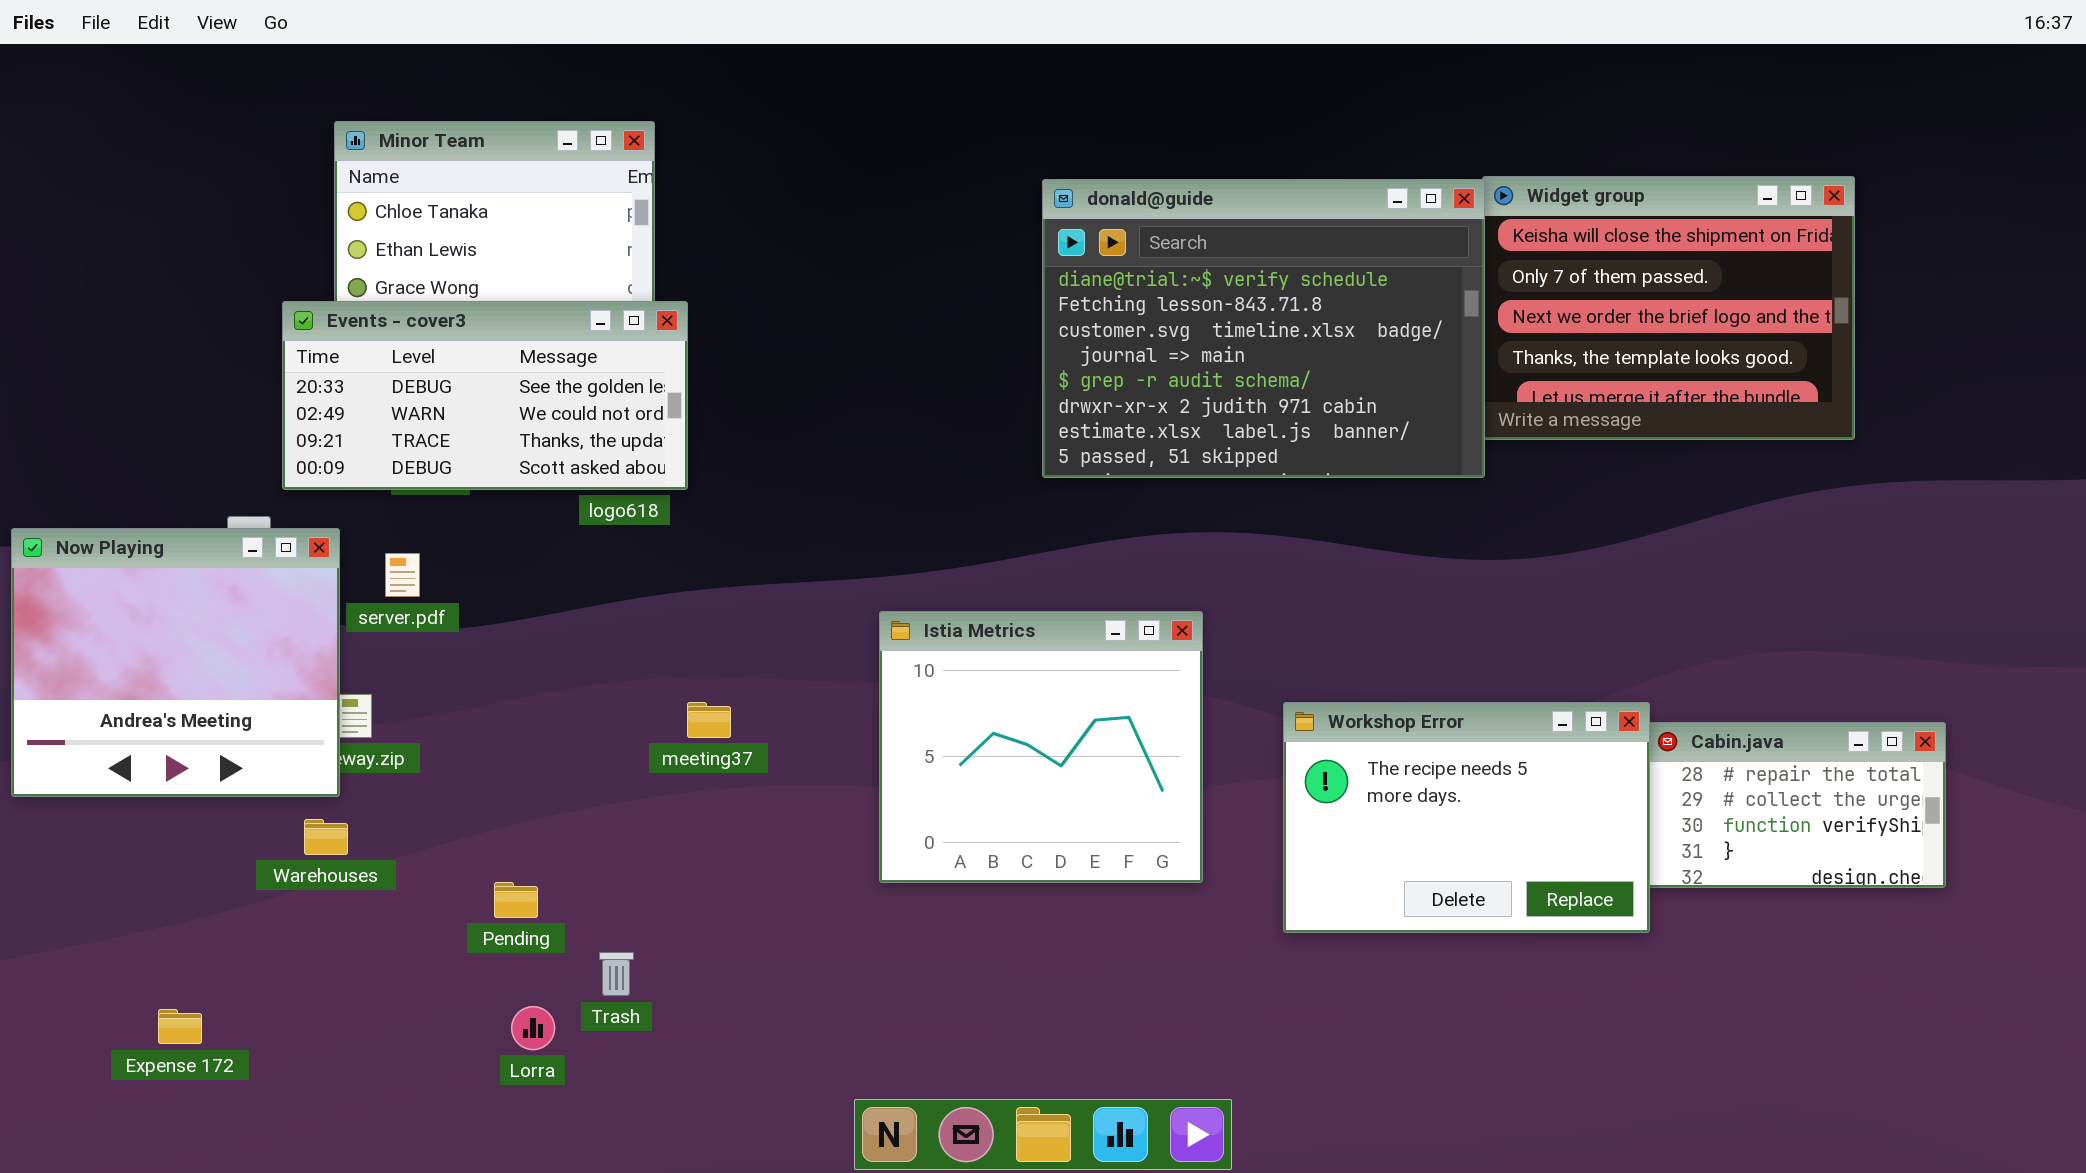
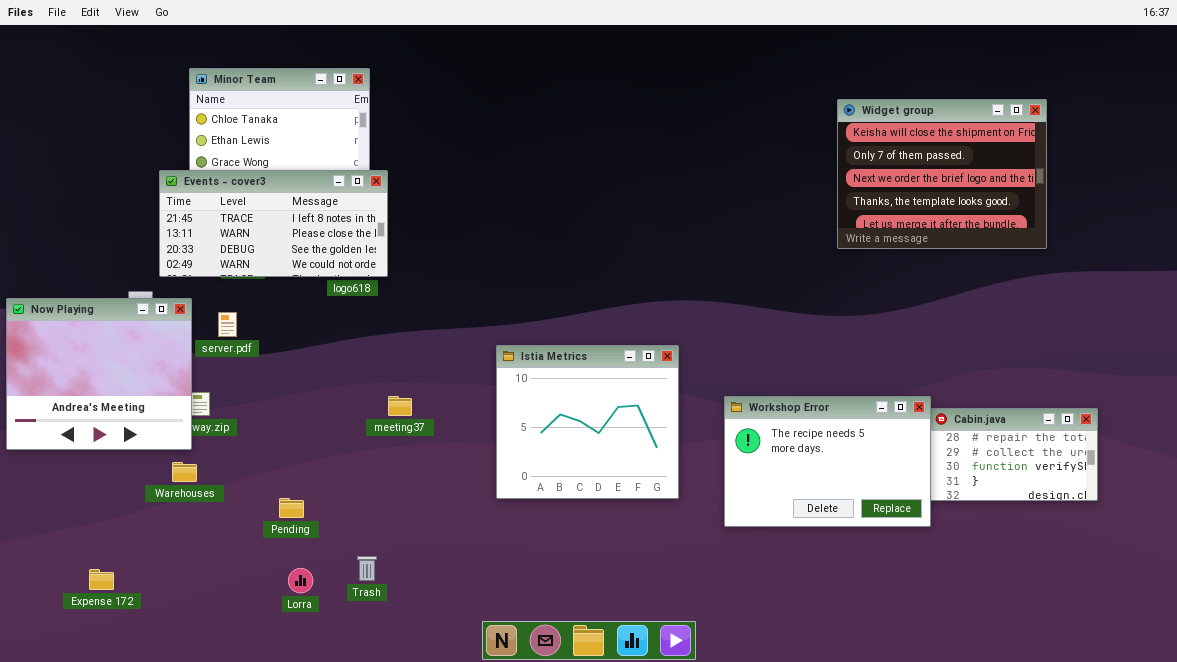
donald@guide: [1042,179,1485,478] -> none, closed
Events - cover3: [282,301,688,490] -> [159,170,388,277], scrolled up 2 rows
Trash: [599,952,634,996] -> [357,556,377,581], moved

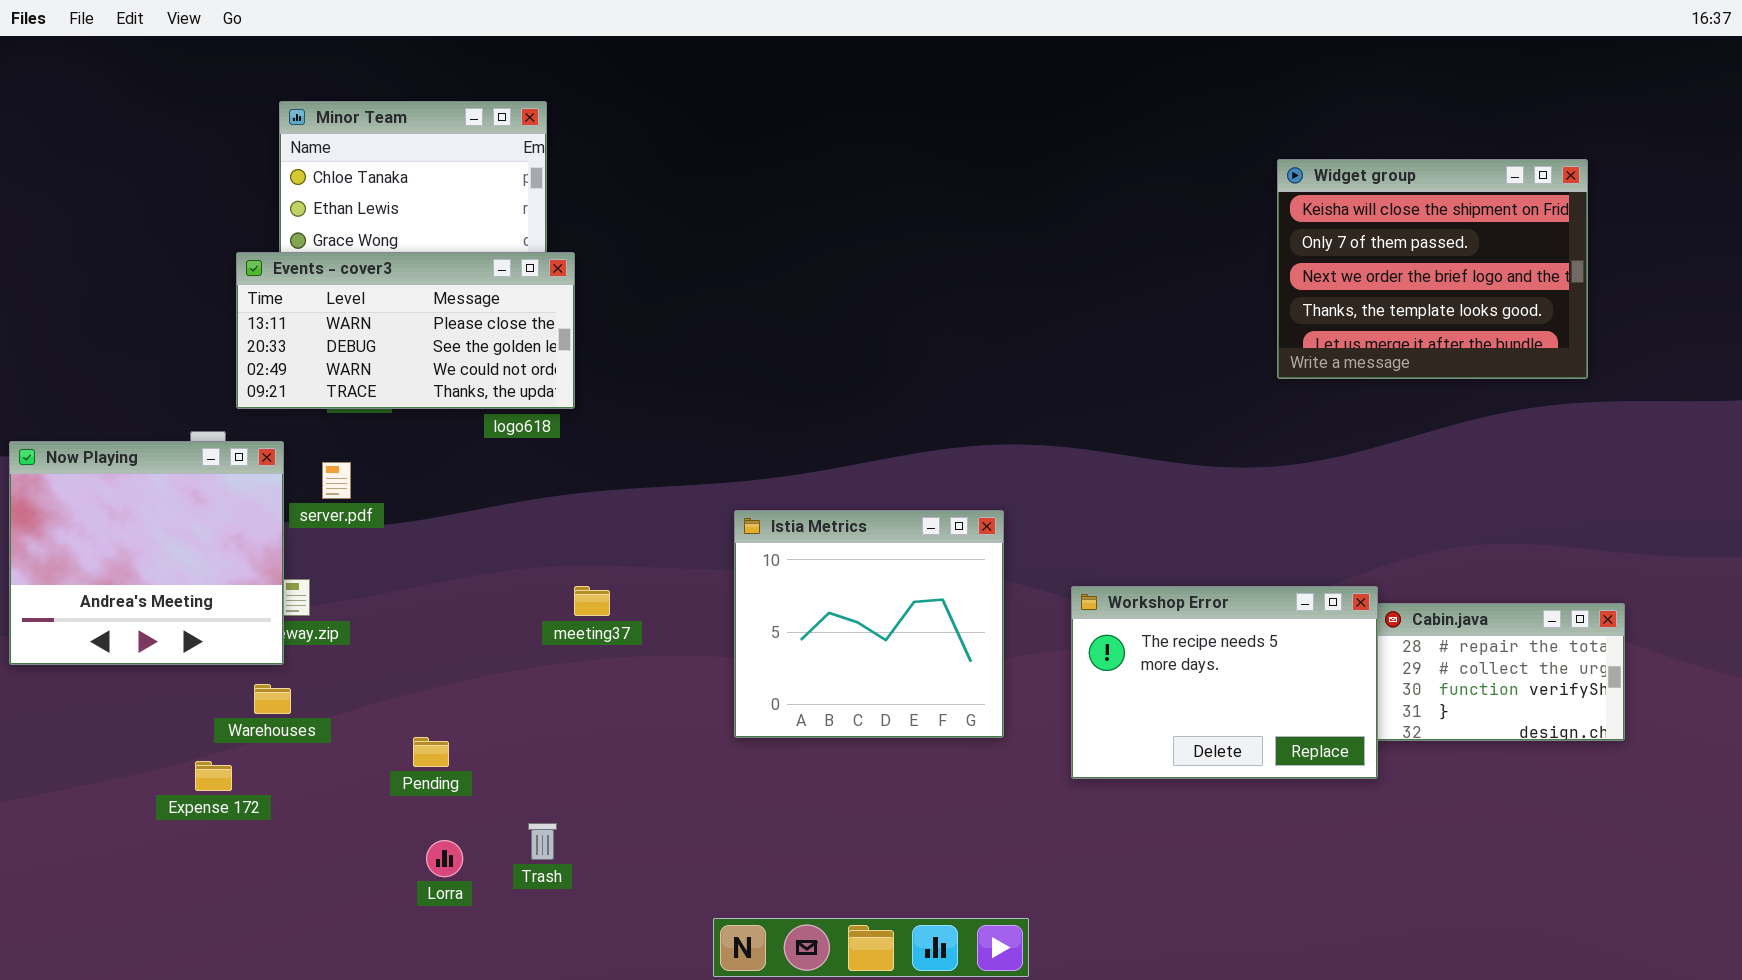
Widget group: [837,99,1047,249] -> [1277,159,1588,379], moved
Events - cover3: [159,170,388,277] -> [236,252,575,409], scrolled down 1 row
Expense 172: [89,569,114,590] -> [195,761,232,791], moved

